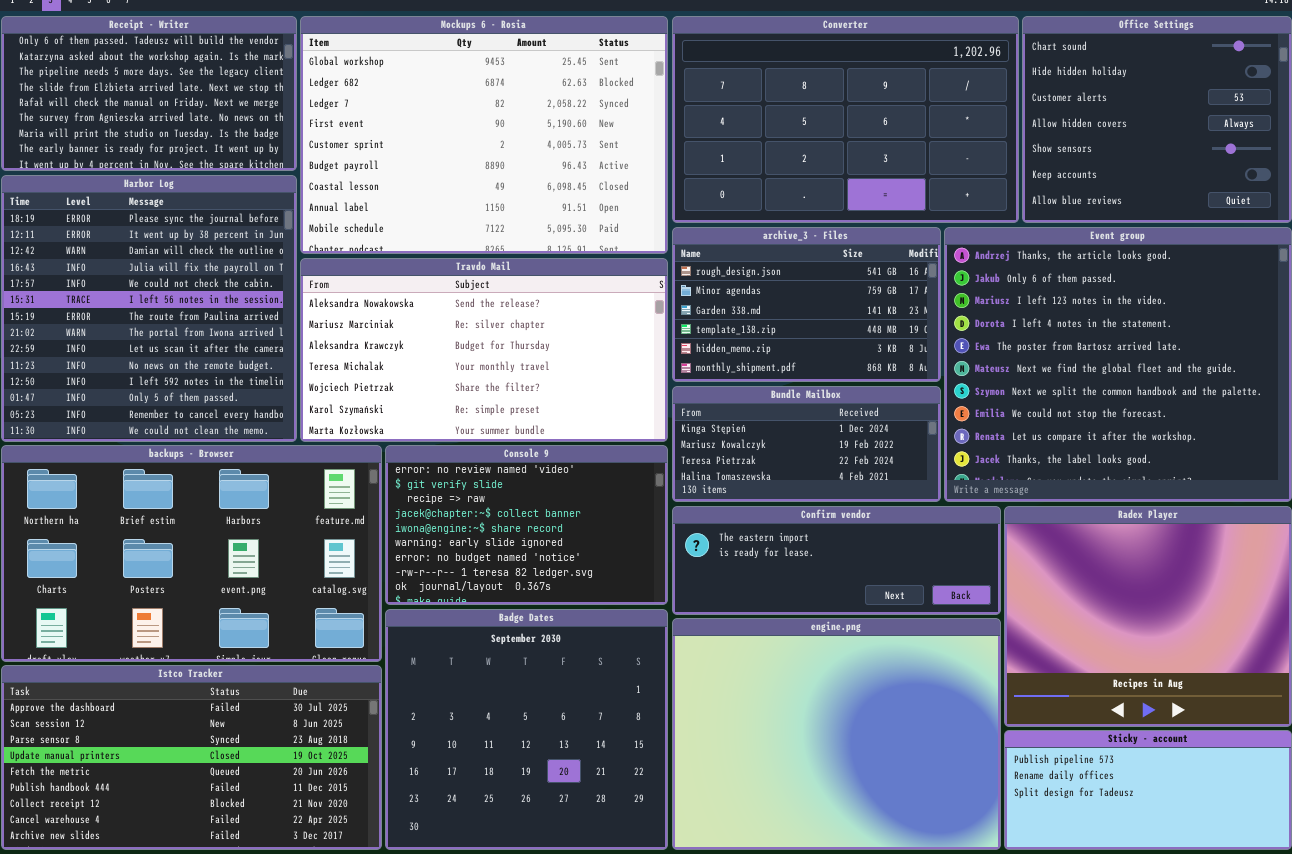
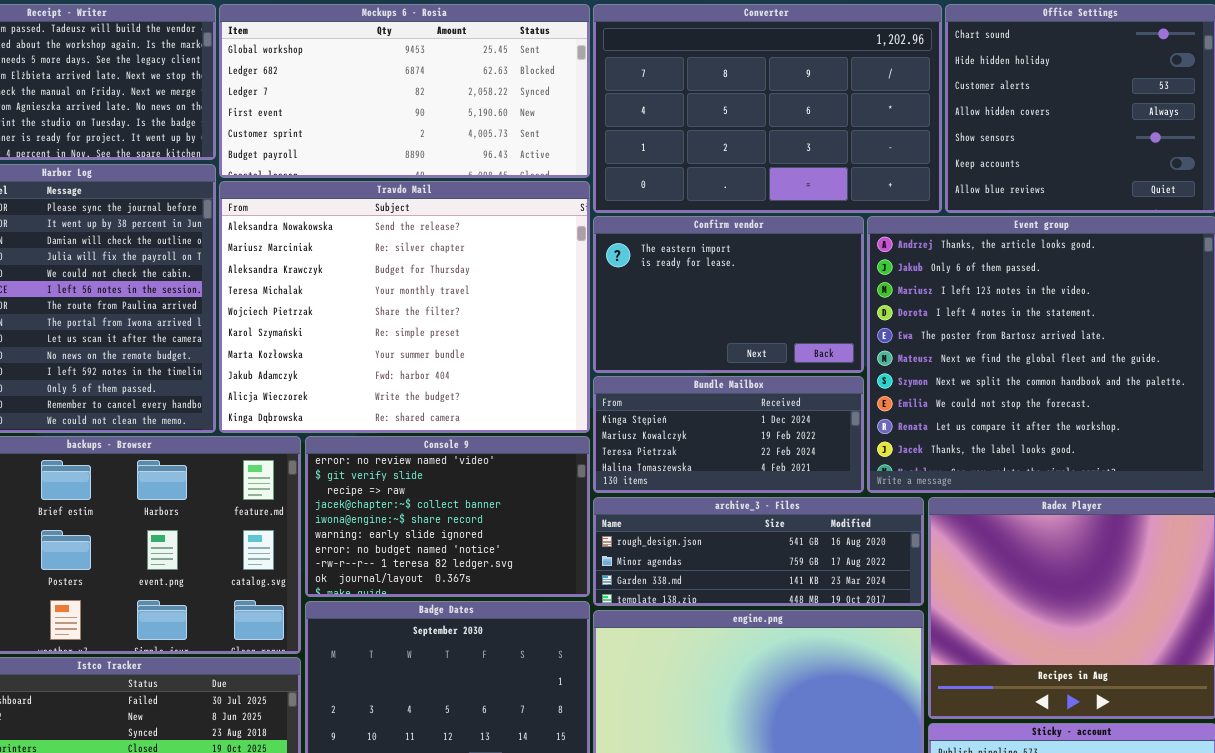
Mockups 6 - Rosia: [300,16,668,254] -> [219,4,590,178], resized
archive_3 - Files: [672,227,941,382] -> [593,497,924,606], moved, resized
Travdo Mail: [300,258,668,442] -> [219,181,590,433], resized
Confirm vendor: [672,506,1001,615] -> [593,216,864,373], moved, resized

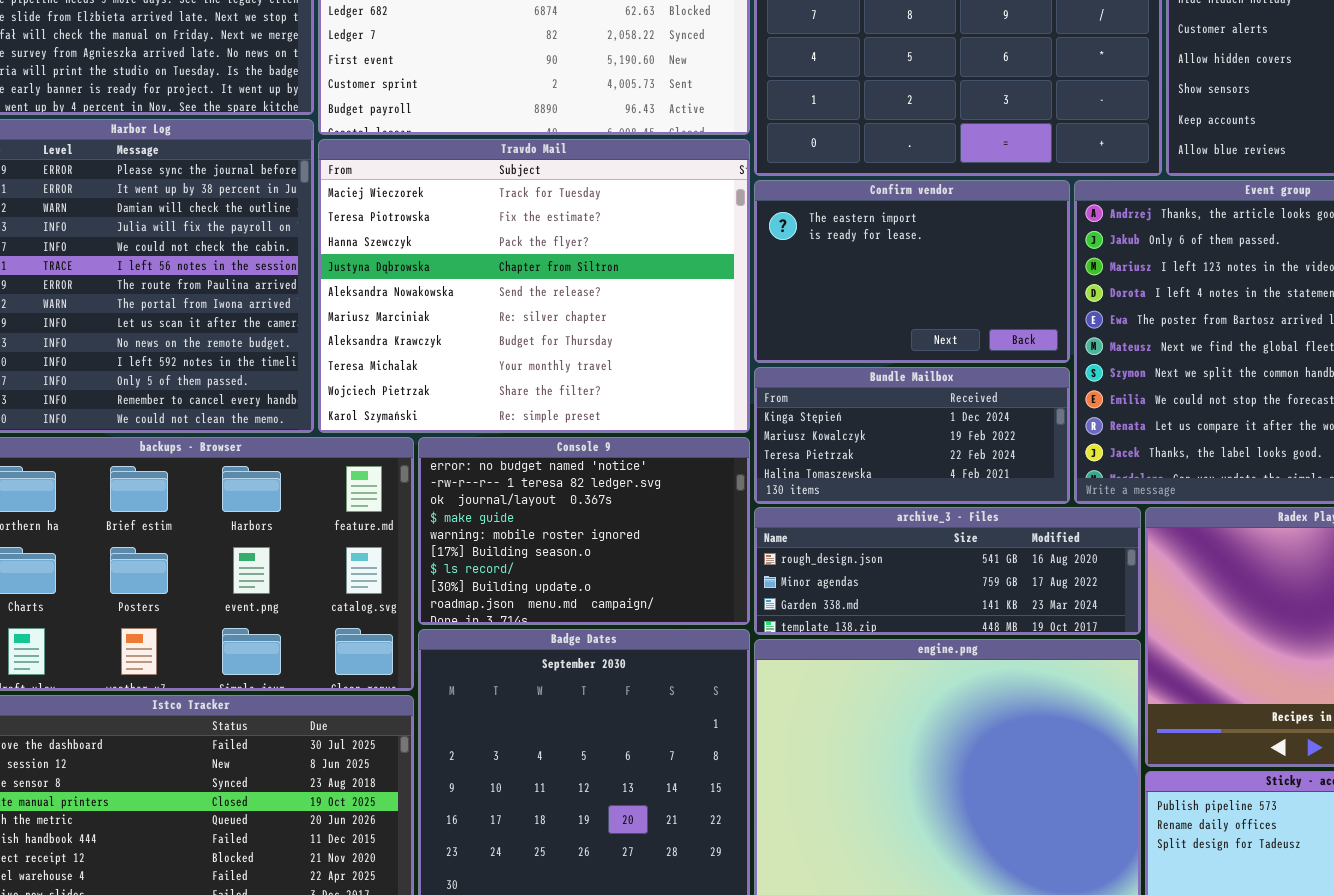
Travdo Mail: [219,181,590,433] -> [318,139,750,433], scrolled up 4 rows
Console 9: [305,436,590,597] -> [418,437,750,625], scrolled down 6 rows

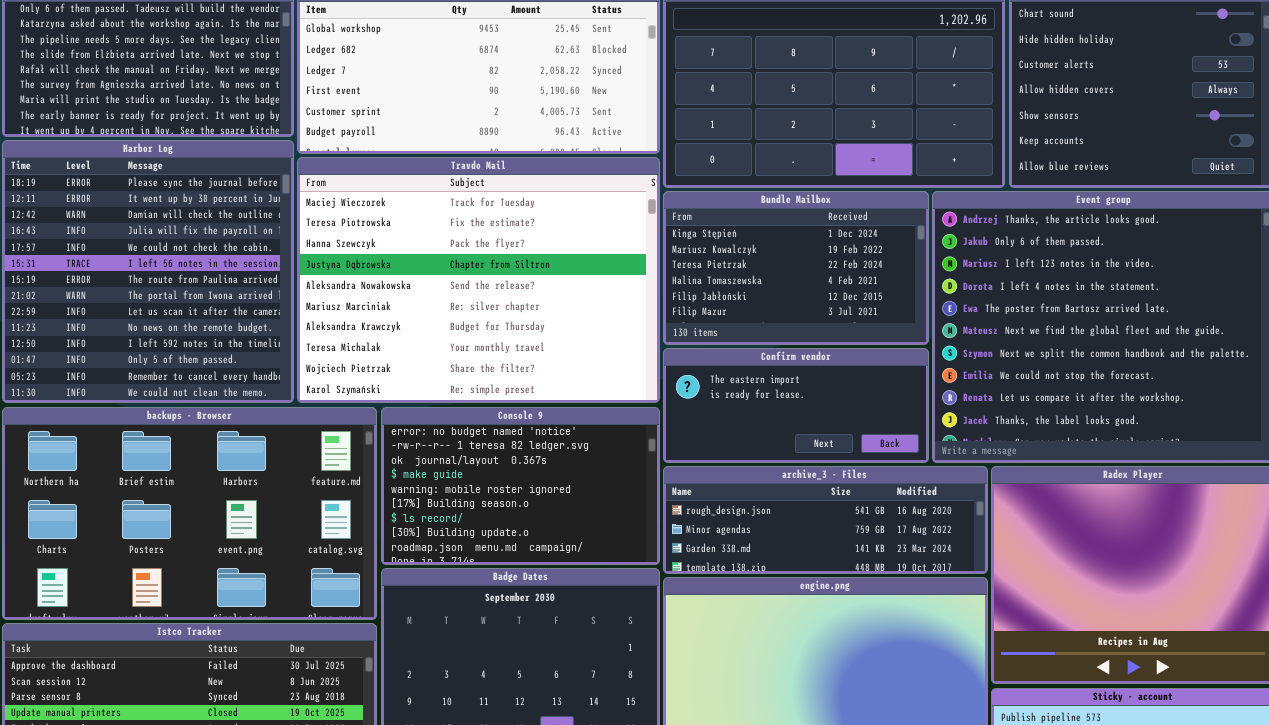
Confirm vendor: [754,180,1070,363] -> [663,348,929,463], moved, resized
Bundle Mailbox: [754,367,1070,504] -> [663,191,929,345], moved, resized

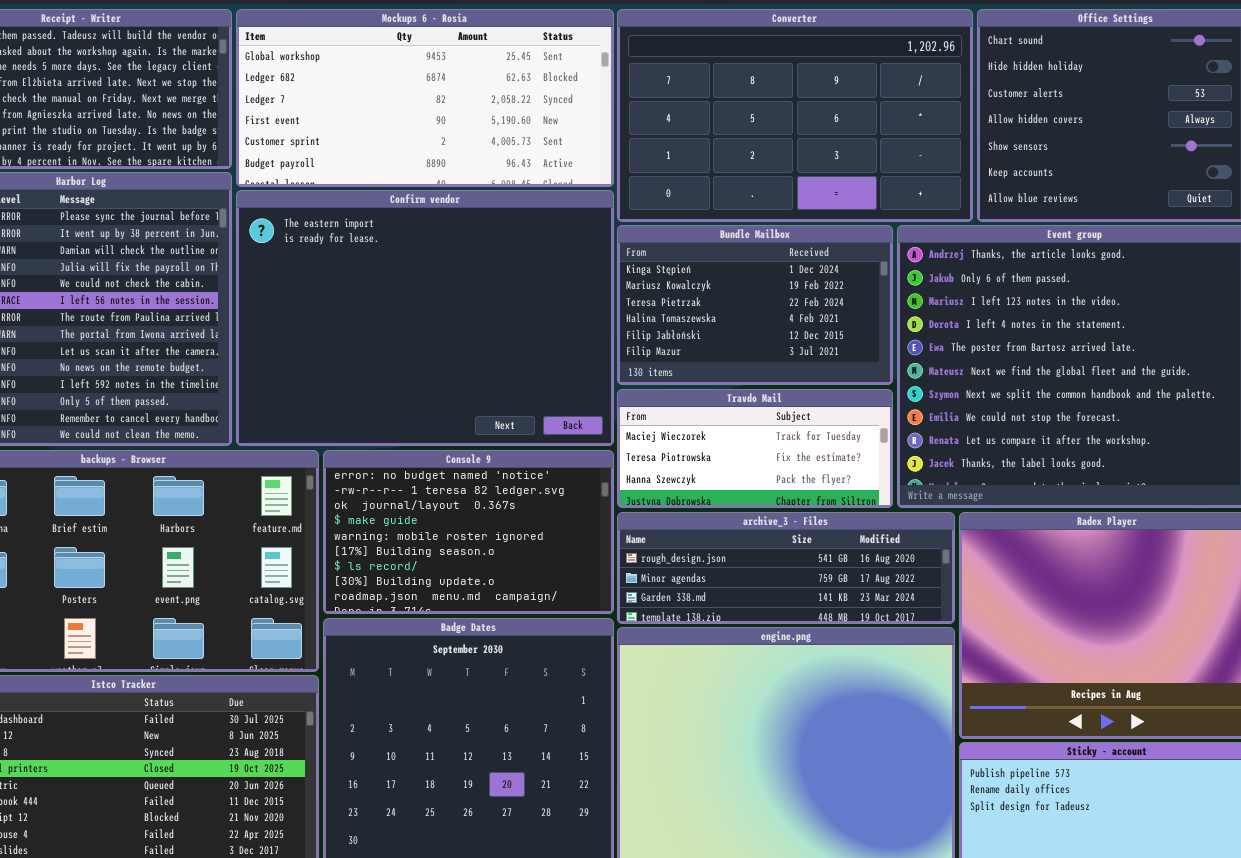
Travdo Mail: [297,157,660,403] -> [617,389,893,508], moved, resized
Confirm vendor: [663,348,929,463] -> [236,190,614,446], moved, resized

